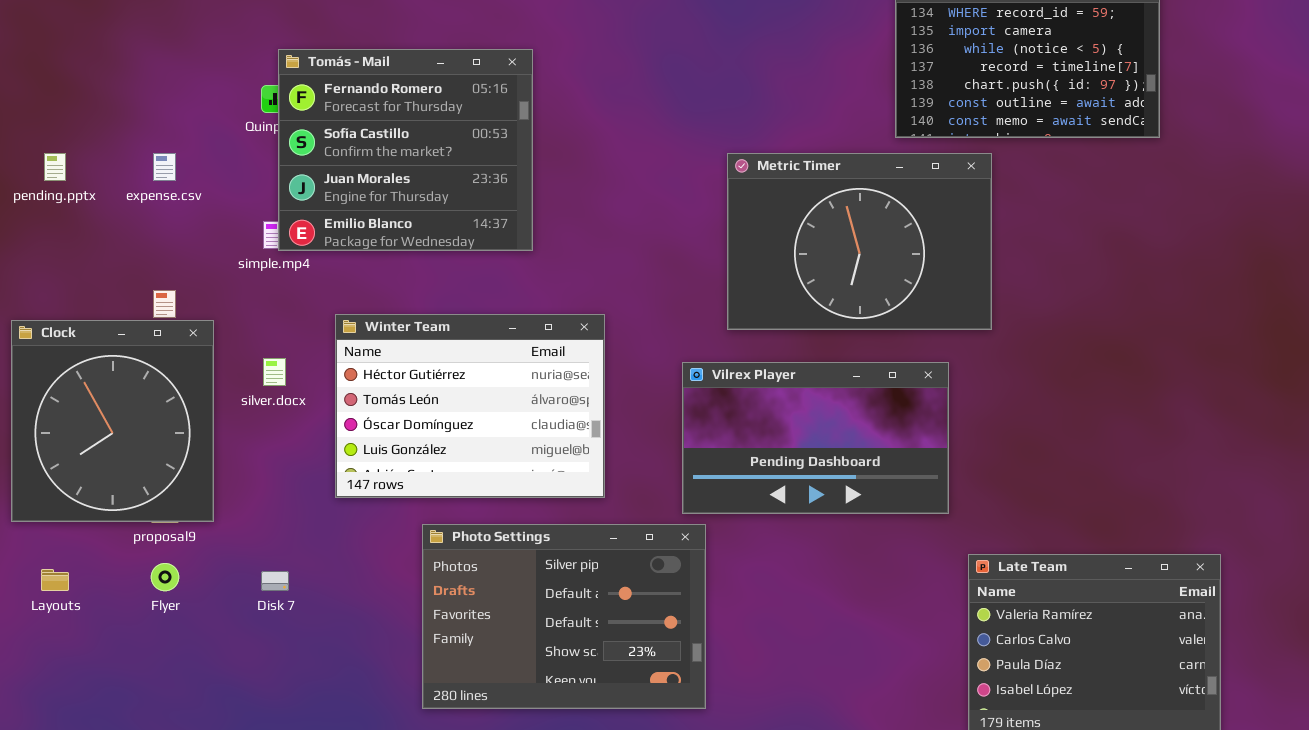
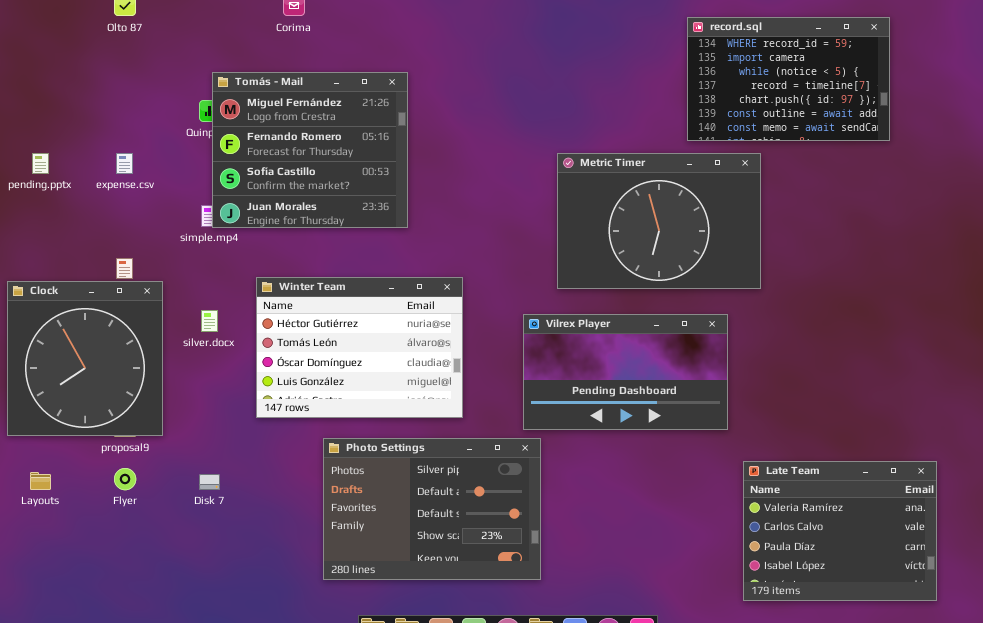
Tomás - Mail: [278,49,533,251] -> [212,72,408,228], scrolled up 1 row

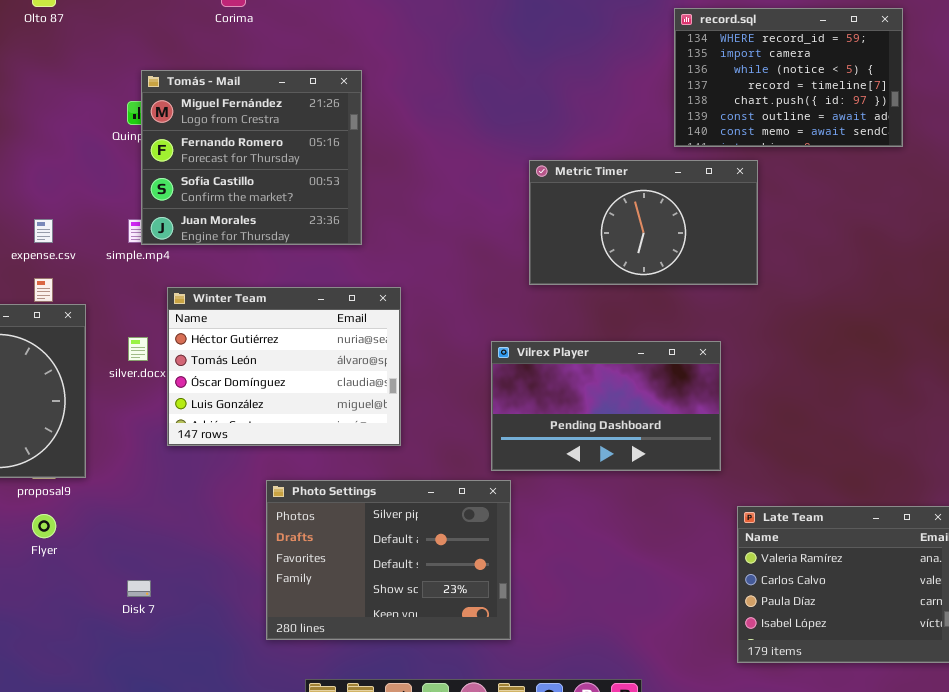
expense.csv: [116,153,133,174] -> [34,219,53,243], moved
Metric Timer: [557,153,761,289] -> [529,160,758,285], resized
Winter Team: [256,277,463,418] -> [167,287,401,446], moved
Disk 7: [199,474,220,490] -> [127,580,151,597], moved

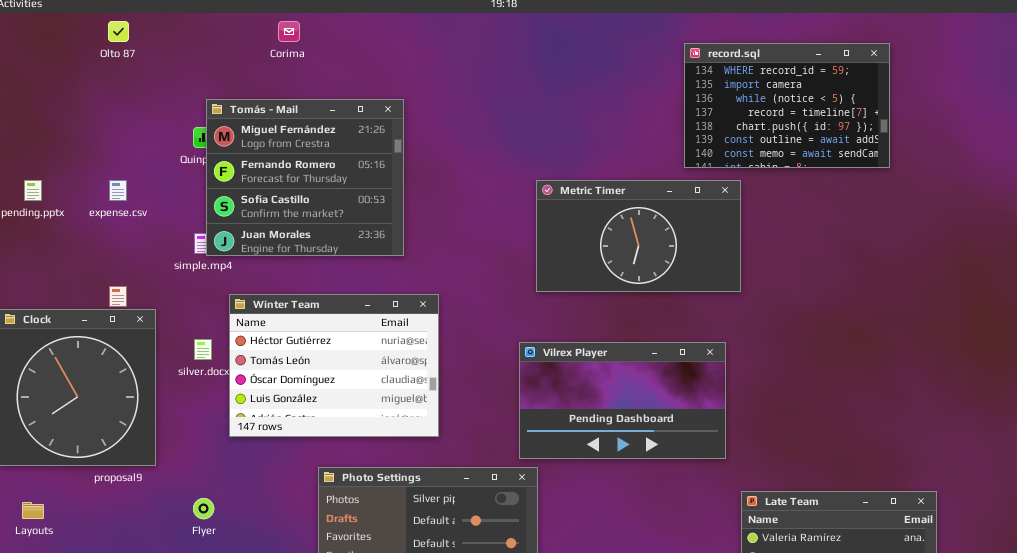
Metric Timer: [529,160,758,285] -> [536,180,741,292], moved
expense.csv: [34,219,53,243] -> [109,180,127,201], moved
Flyer: [32,514,56,538] -> [193,498,214,519], moved

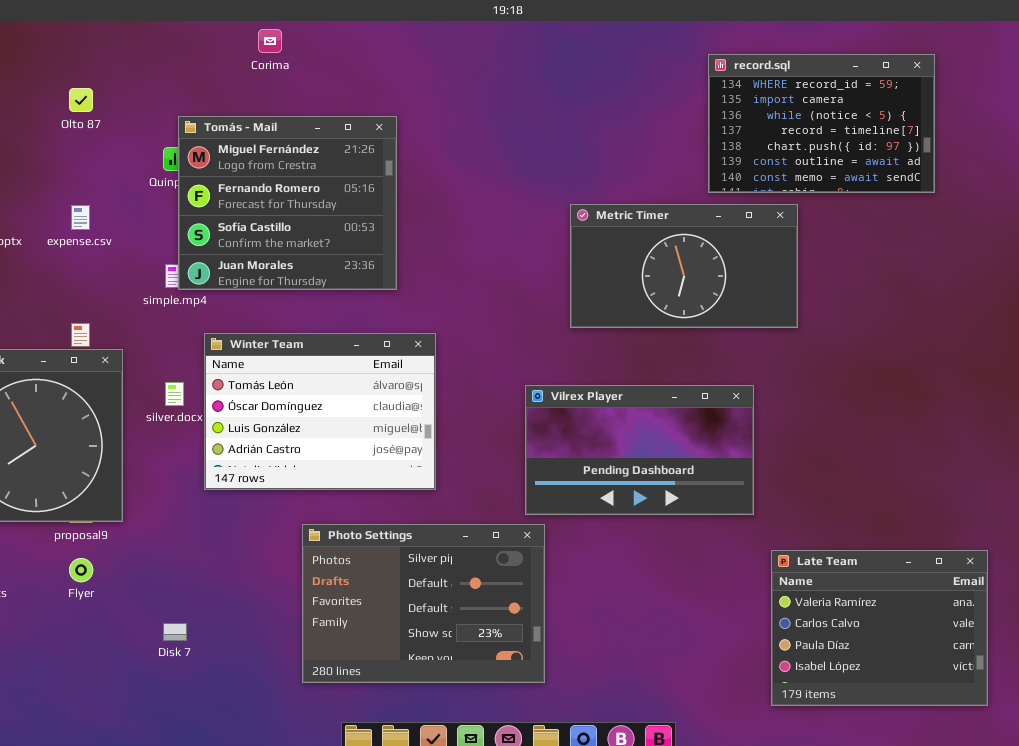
Olto 87: [108,21,129,42] -> [69,88,93,112], moved
Metric Timer: [536,180,741,292] -> [570,204,798,328], moved
Winter Team: [229,294,439,437] -> [204,333,436,490], scrolled down 1 row
Flyer: [193,498,214,519] -> [69,558,93,582], moved

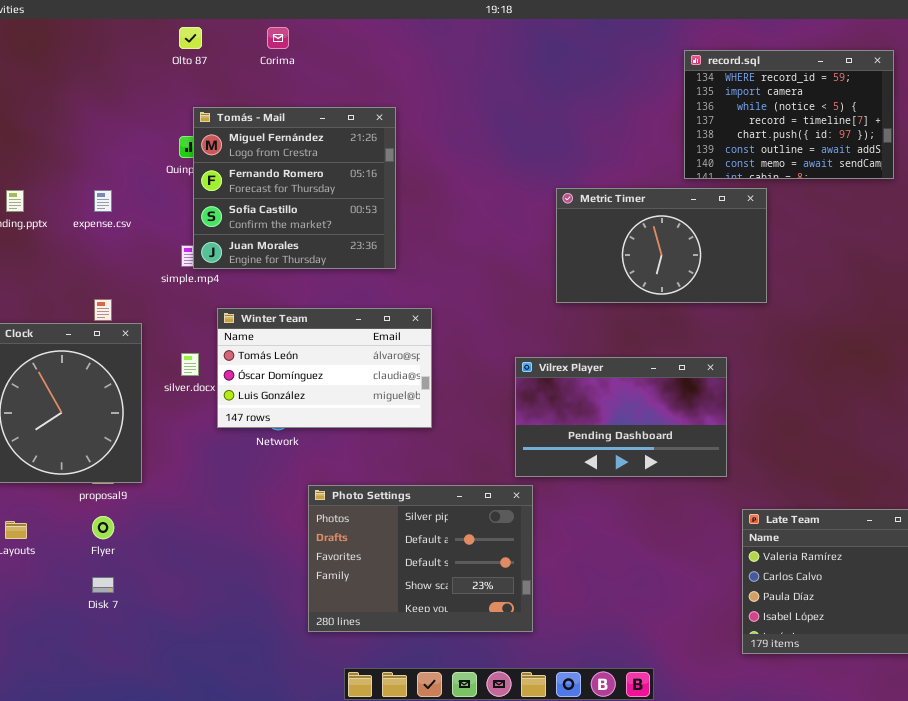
Olto 87: [69,88,93,112] -> [179,27,202,49], moved
Winter Team: [204,333,436,490] -> [217,308,432,428], resized
Disk 7: [163,623,187,641] -> [92,577,114,593], moved

